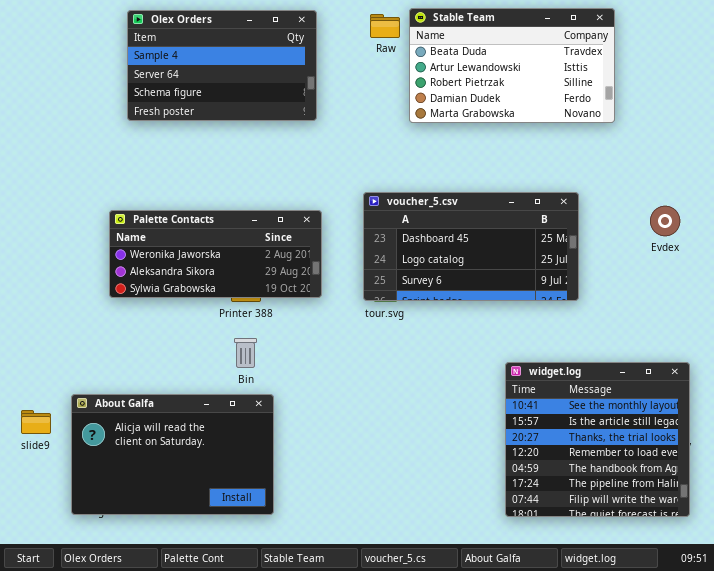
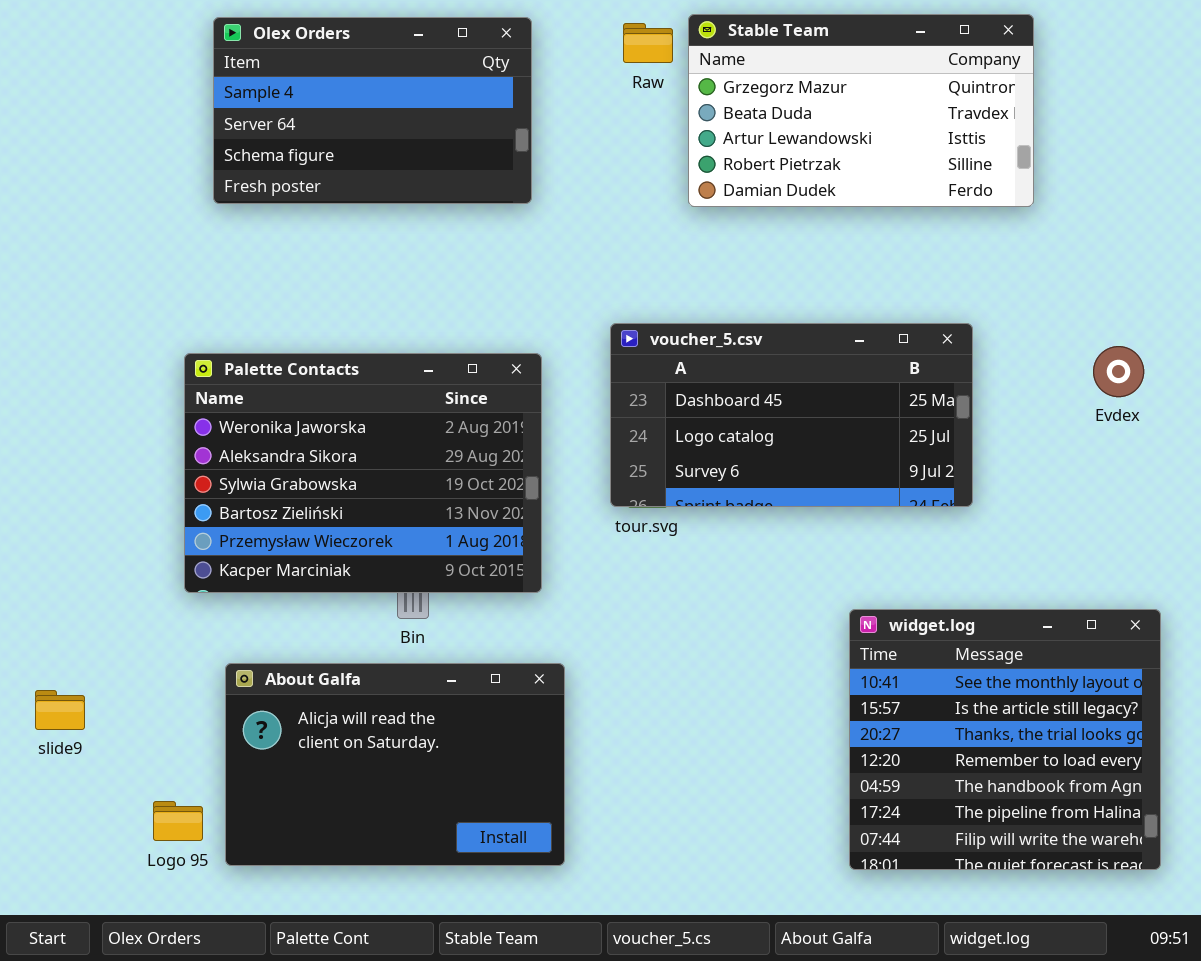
Stable Team: [409,8,615,123] -> [688,14,1034,207], scrolled up 1 row
Palette Contacts: [109,210,322,298] -> [184,353,542,593], resized
About Galfa: [71,394,274,515] -> [225,663,565,866], moved

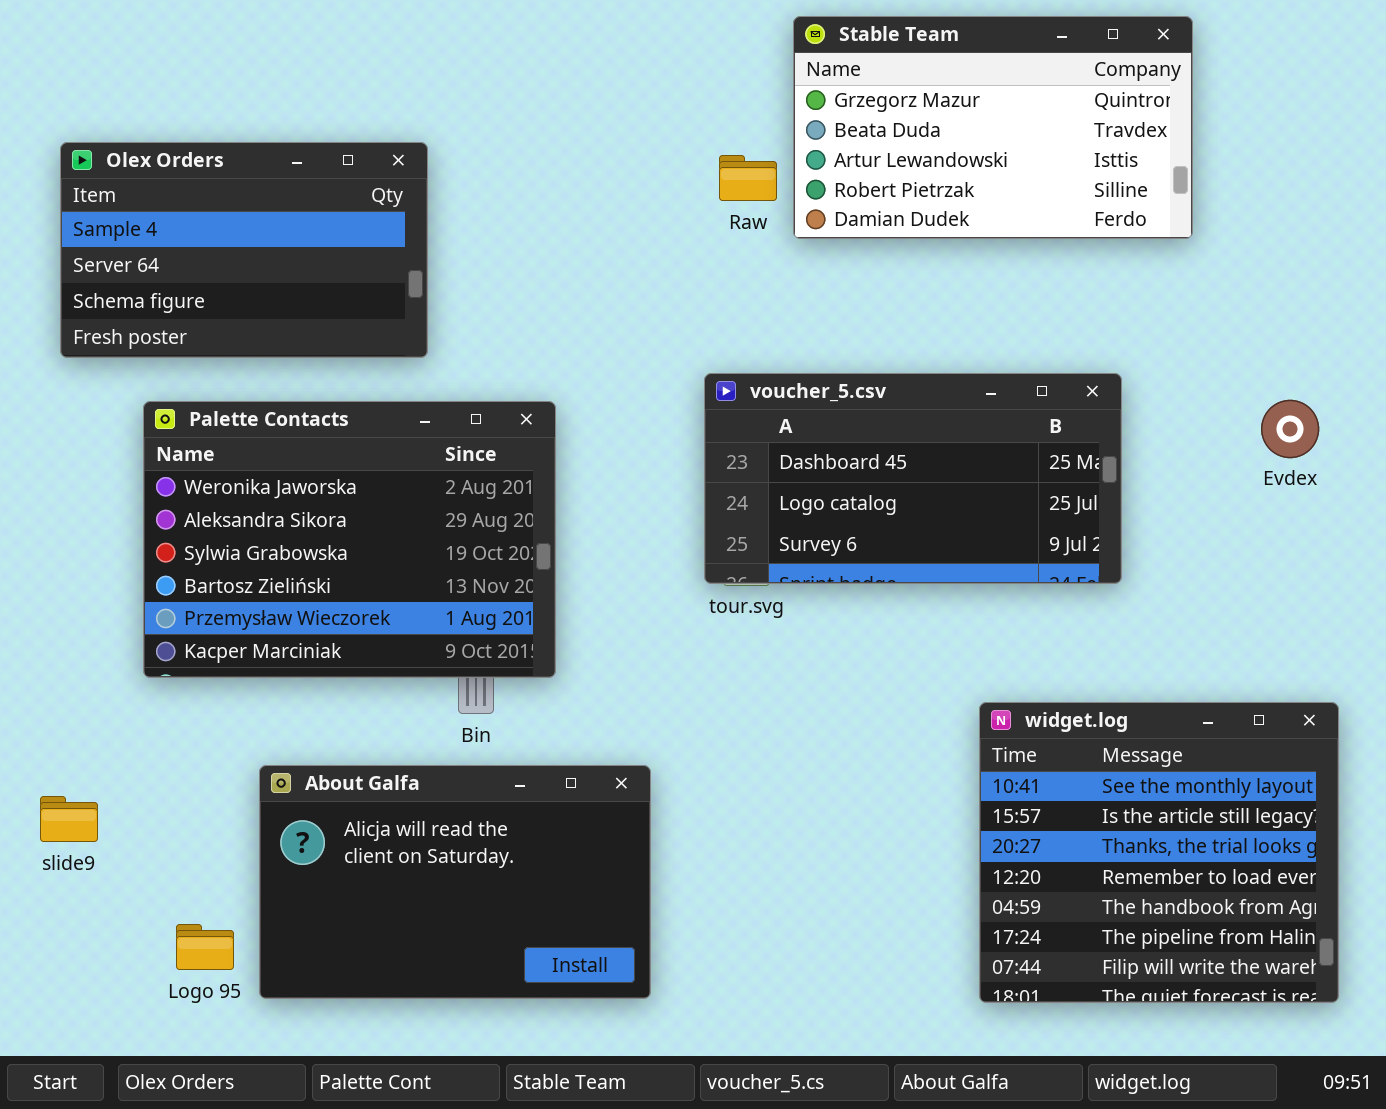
Olex Orders: [213,17,532,204] -> [60,142,428,358], moved
Raw: [623,23,673,63] -> [719,155,777,201], moved
Palette Contacts: [184,353,542,593] -> [143,401,556,678], moved

